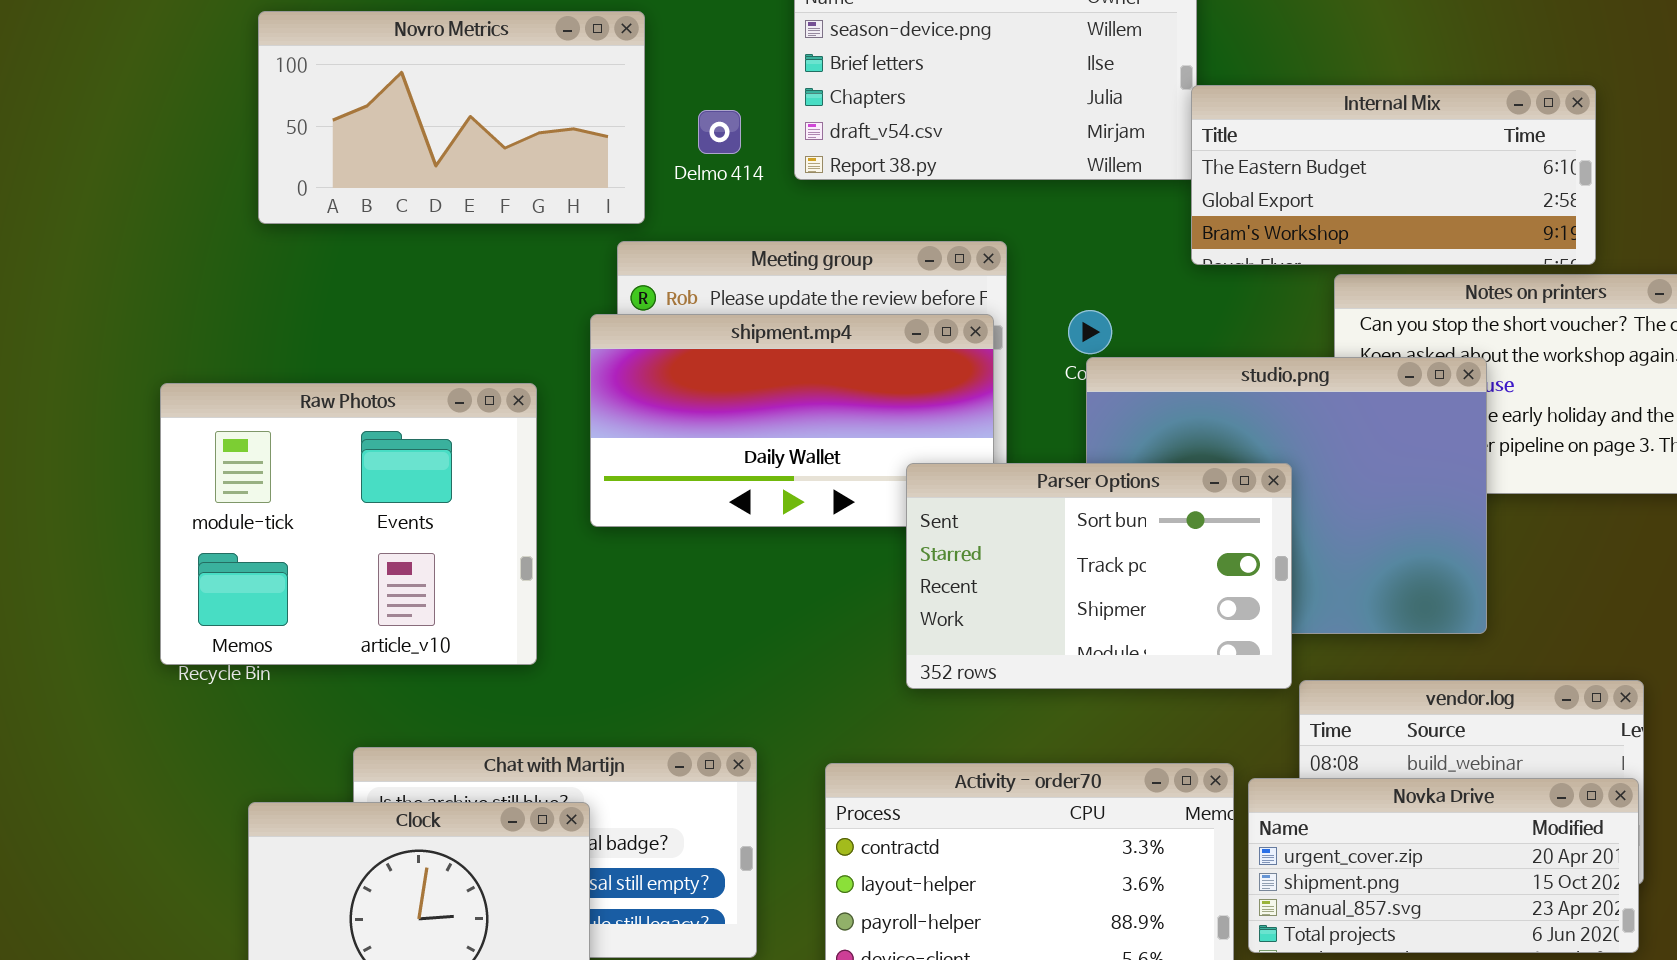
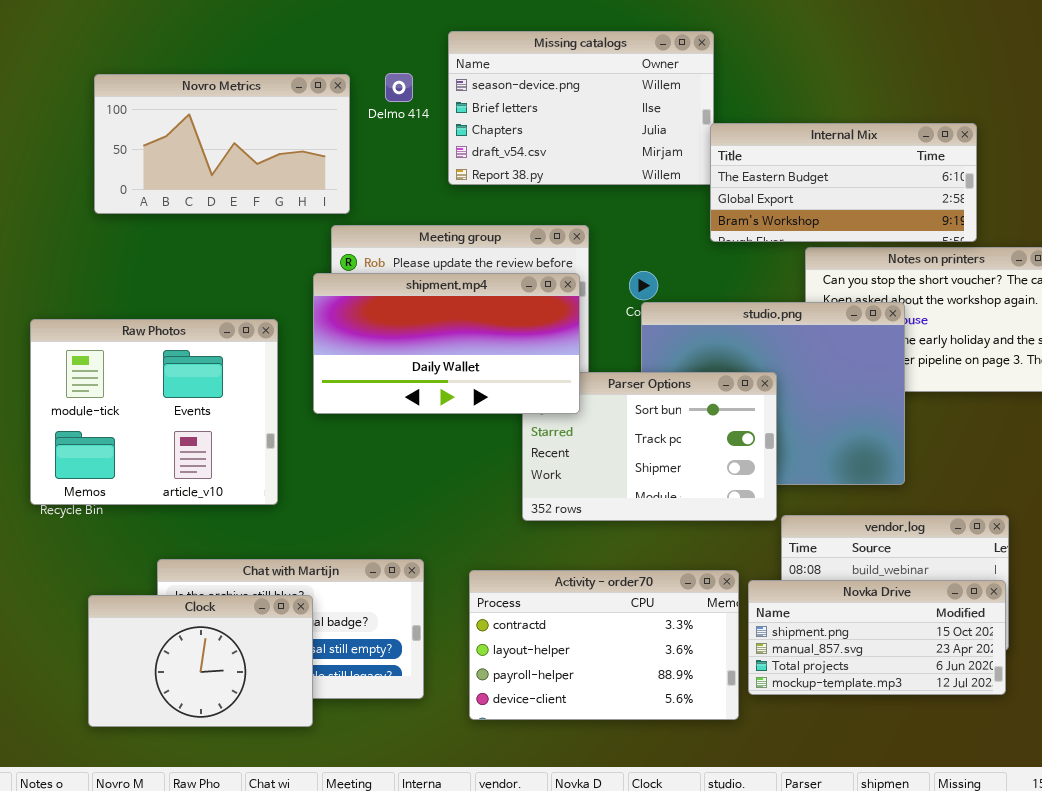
Delmo 414: [698,110,741,154] -> [385,73,413,102], moved
shipment.mp4: [590,314,994,527] -> [313,273,580,414], raised
Novka Drive: [1248,778,1639,953] -> [748,580,1006,695], scrolled down 1 row

